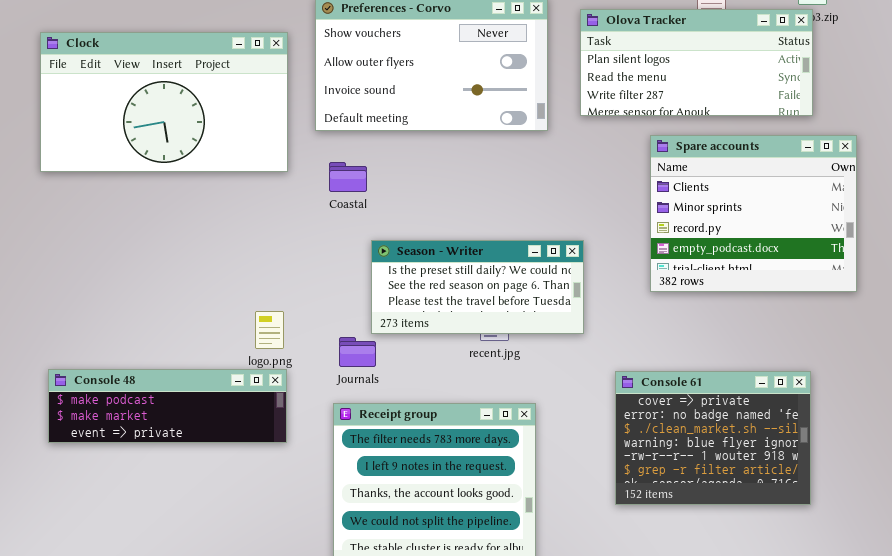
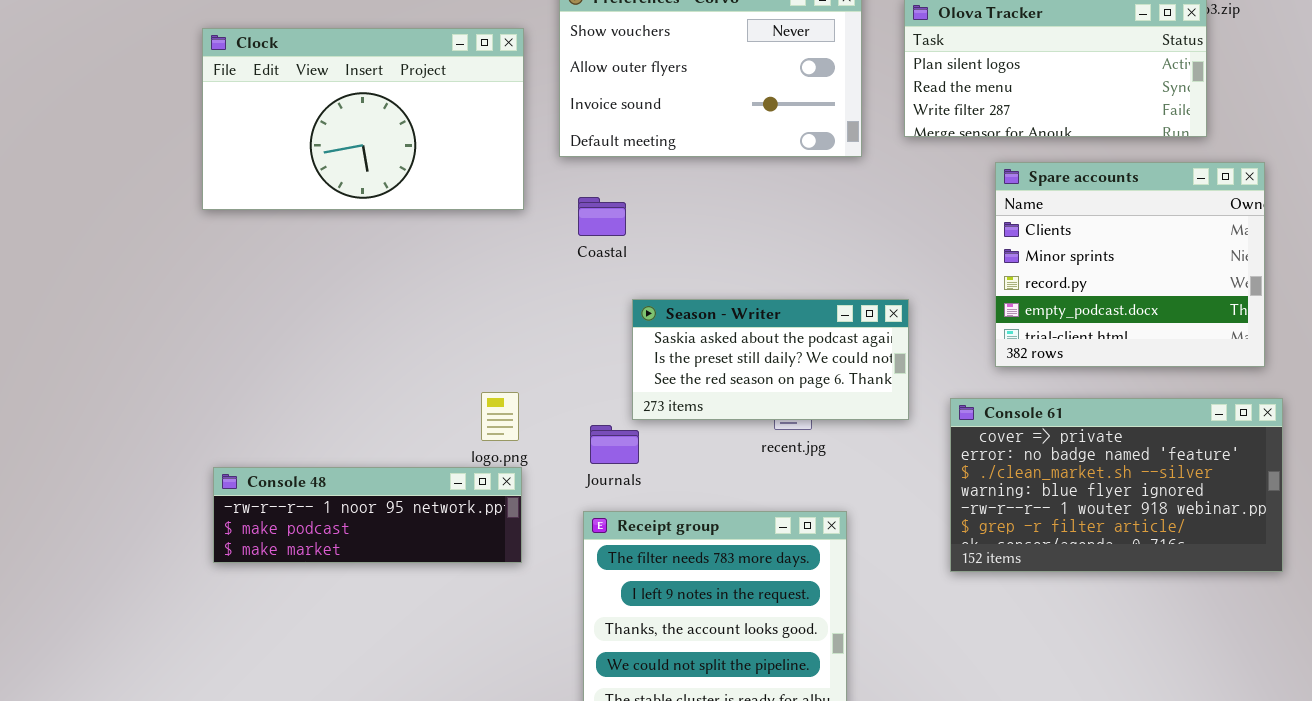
Season - Writer: [371,240,584,334] -> [632,299,909,420], scrolled up 1 row
Console 48: [48,369,287,443] -> [213,467,522,563], scrolled up 1 row
Console 61: [615,371,811,505] -> [950,398,1283,572], moved, resized

